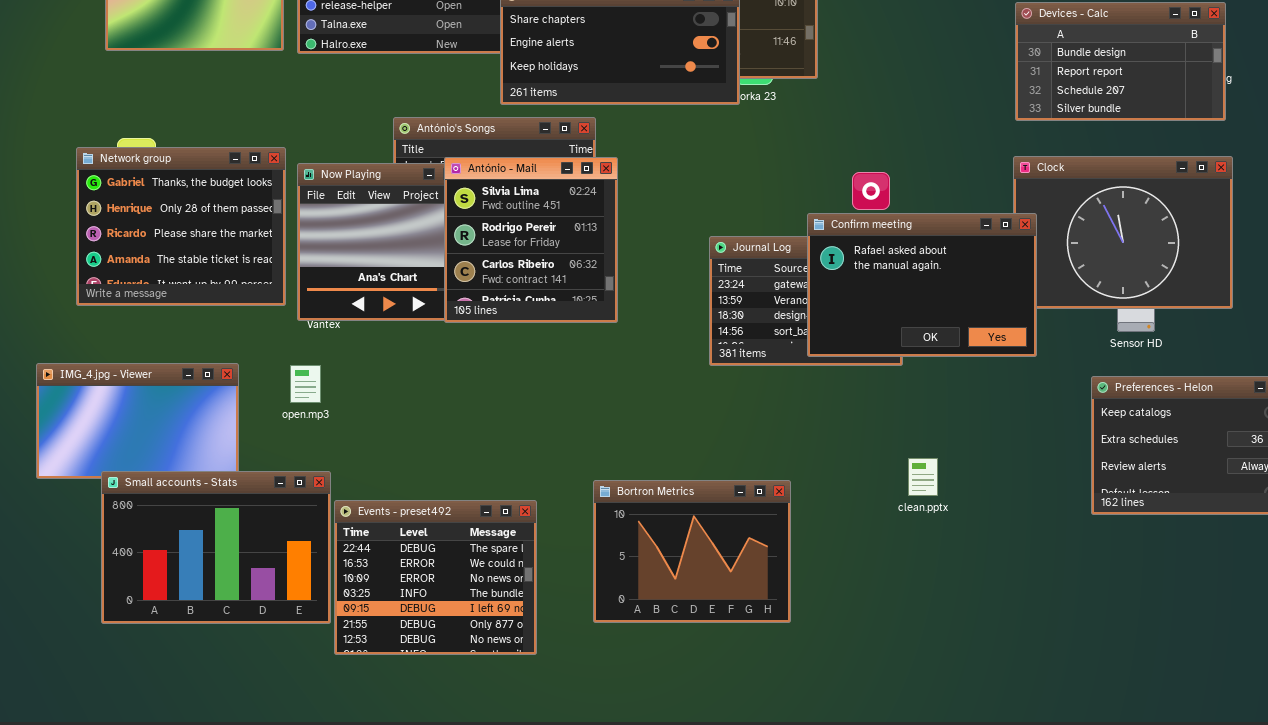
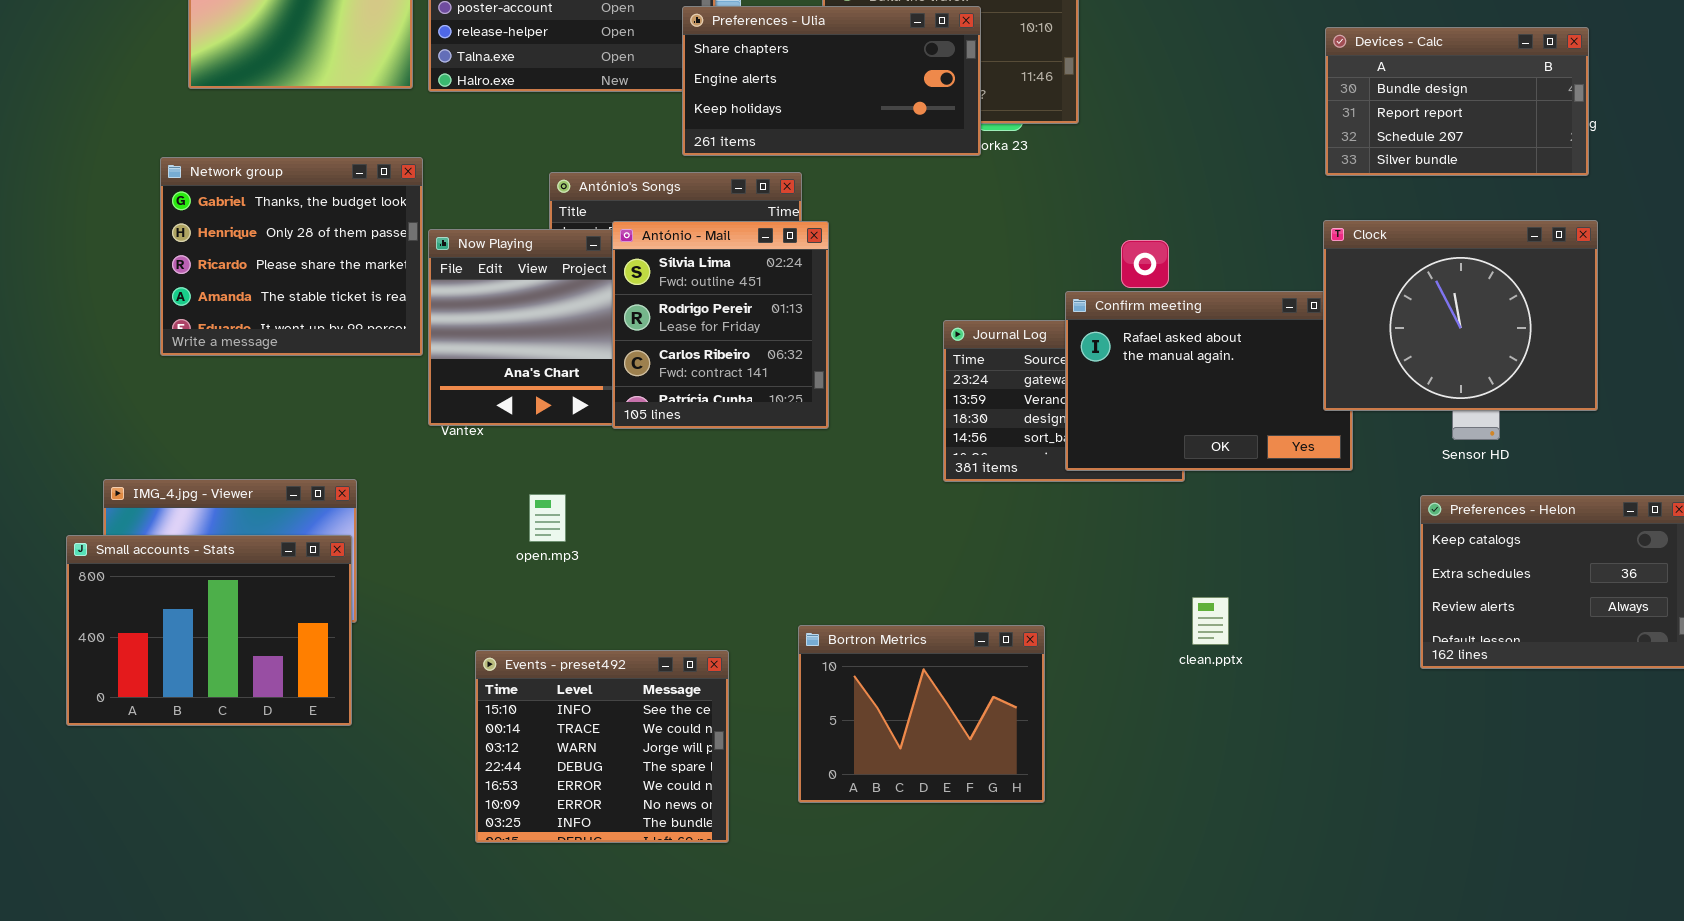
Network group: [76,147,286,306] -> [160,157,423,356], moved
Clock: [1013,156,1233,309] -> [1323,220,1598,411], raised
open.mp3: [290,365,321,403] -> [529,494,566,542], moved
Small accounts - Stats: [101,471,331,624] -> [66,535,352,726], moved
Events - preset492: [334,500,537,655] -> [475,650,729,843], scrolled up 3 rows

